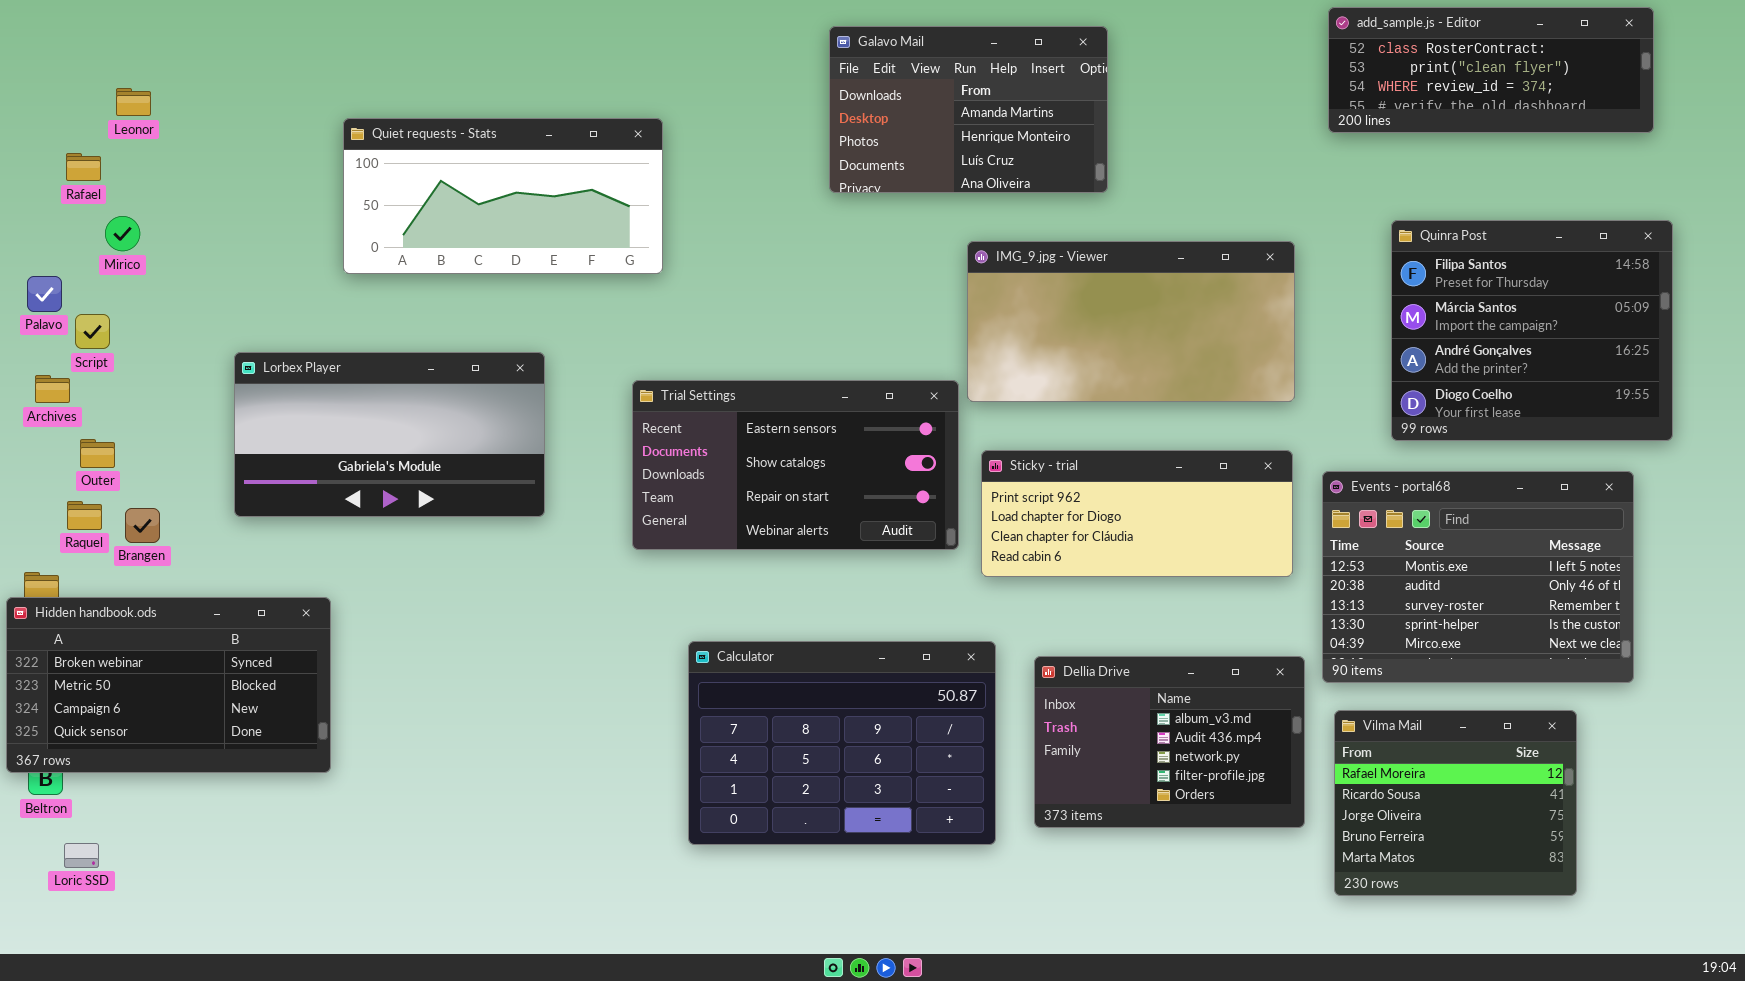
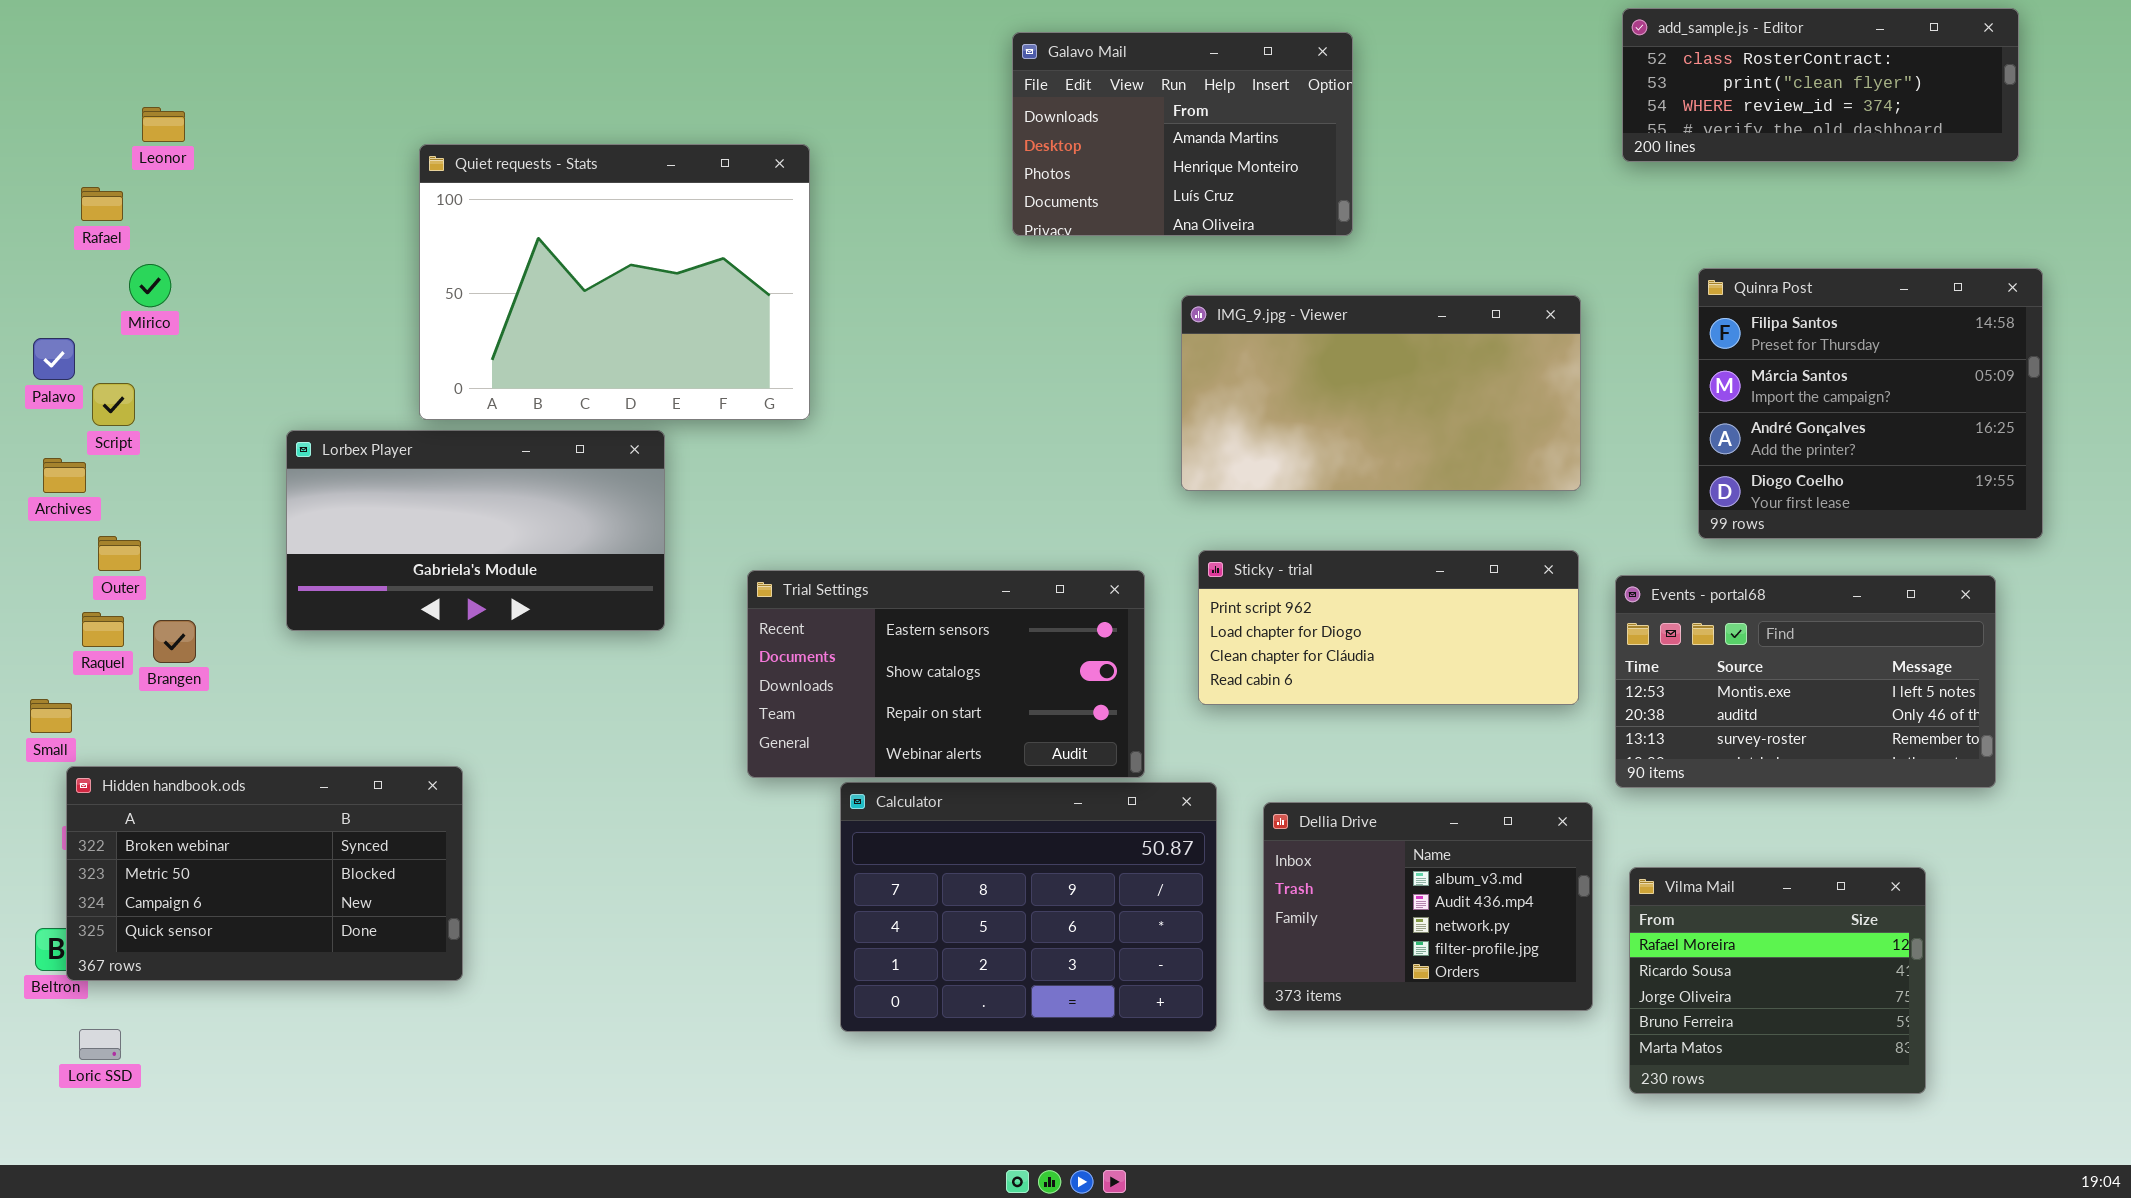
Quiet requests - Stats: [343,118,663,274] -> [419,144,810,420], resized
Trial Settings: [632,380,959,550] -> [747,570,1145,778], moved
Events - portal68: [1322,471,1634,683] -> [1615,575,1996,788], resized
Hidden handbook.ods: [6,597,331,773] -> [66,766,463,981], moved

